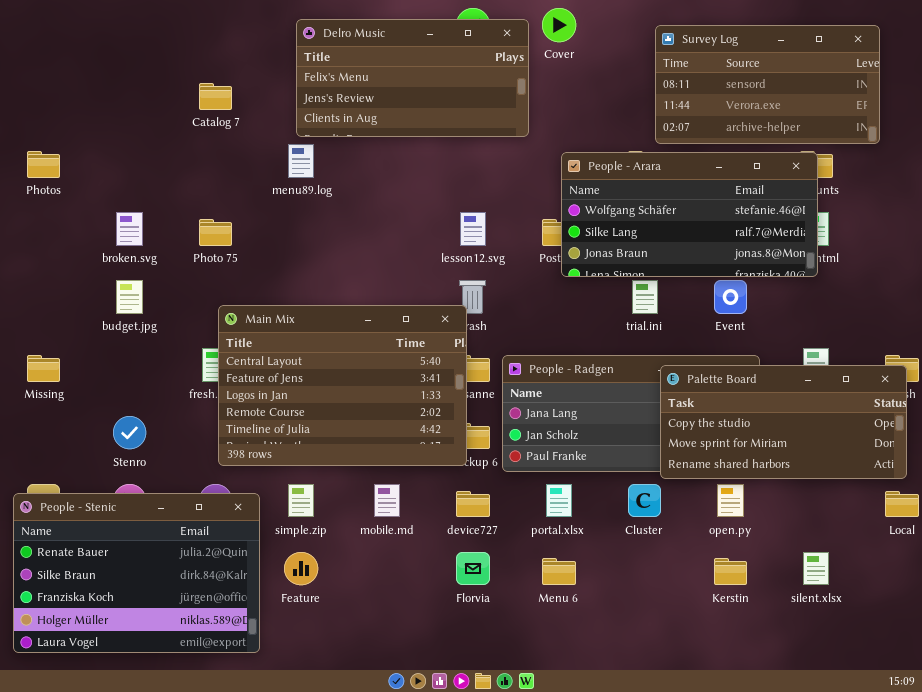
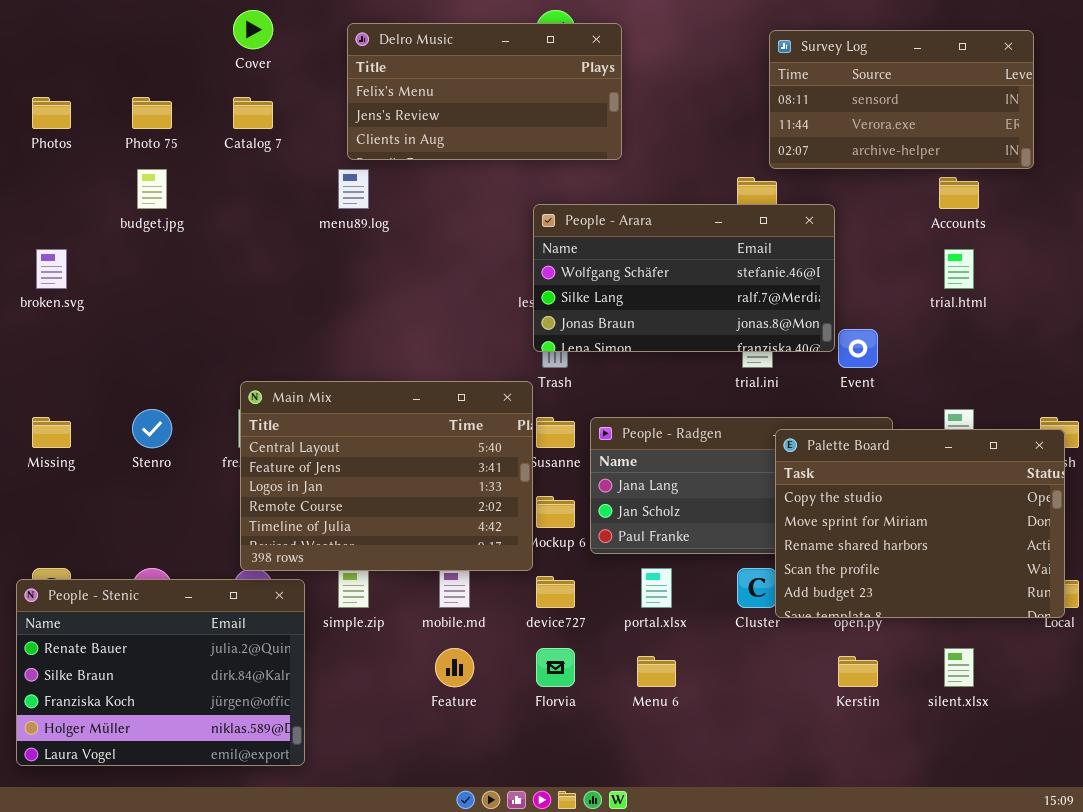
Cover: [542,8,576,42] -> [233,10,273,49], moved
Photos: [27,151,60,178] -> [32,97,71,129], moved
People - Arara: [561,152,818,277] -> [533,204,835,352], moved
broken.svg: [116,212,143,246] -> [36,249,67,289], moved
Photo 75: [199,219,232,246] -> [132,97,172,129], moved
budget.jpg: [116,280,143,314] -> [137,169,167,209], moved
Main Mix: [218,305,467,466] -> [240,381,533,571], moved
Palette Board: [660,365,907,479] -> [775,429,1065,618], resized
Stenro: [113,416,146,449] -> [132,409,172,448], moved
Feature: [284,552,318,585] -> [435,648,474,687], moved

